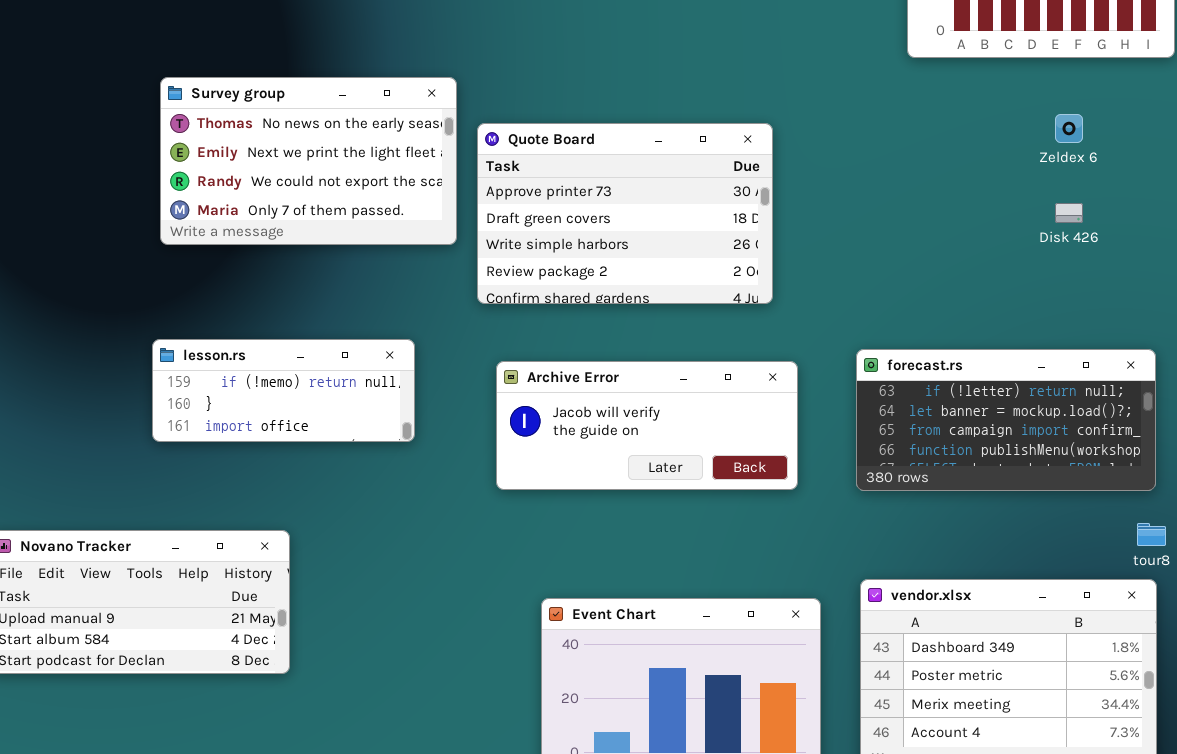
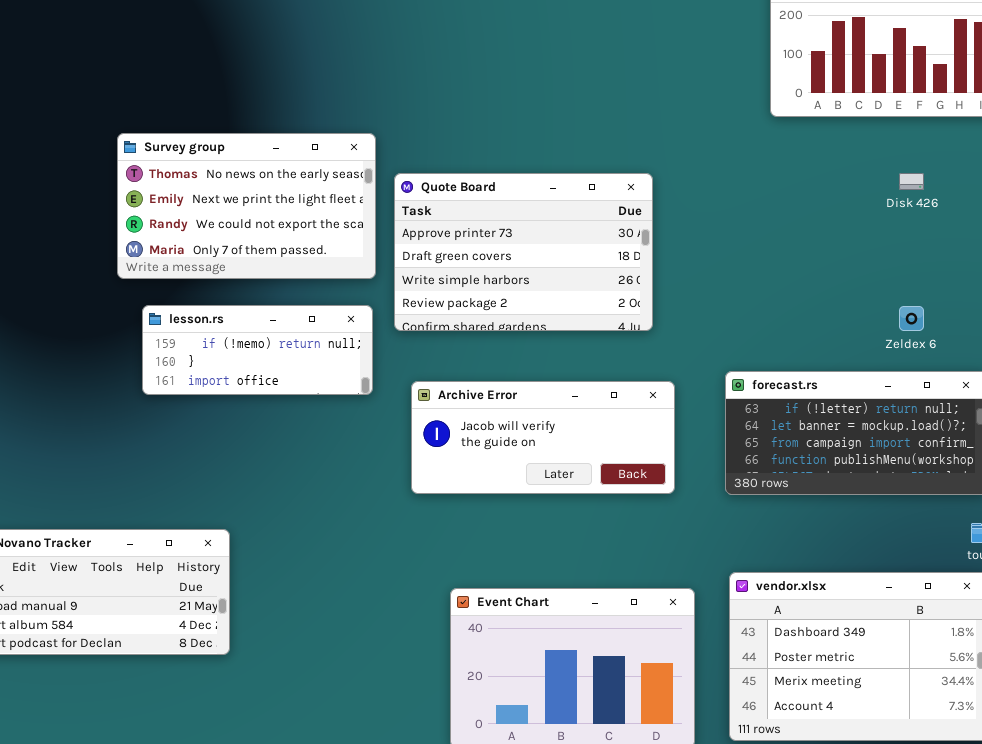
Zeldex 6: [1055,114,1083,143] -> [899,306,924,331], moved
Disk 426: [1055,203,1083,223] -> [899,173,924,190], moved
lesson.rs: [152,339,415,442] -> [142,305,373,395], moved

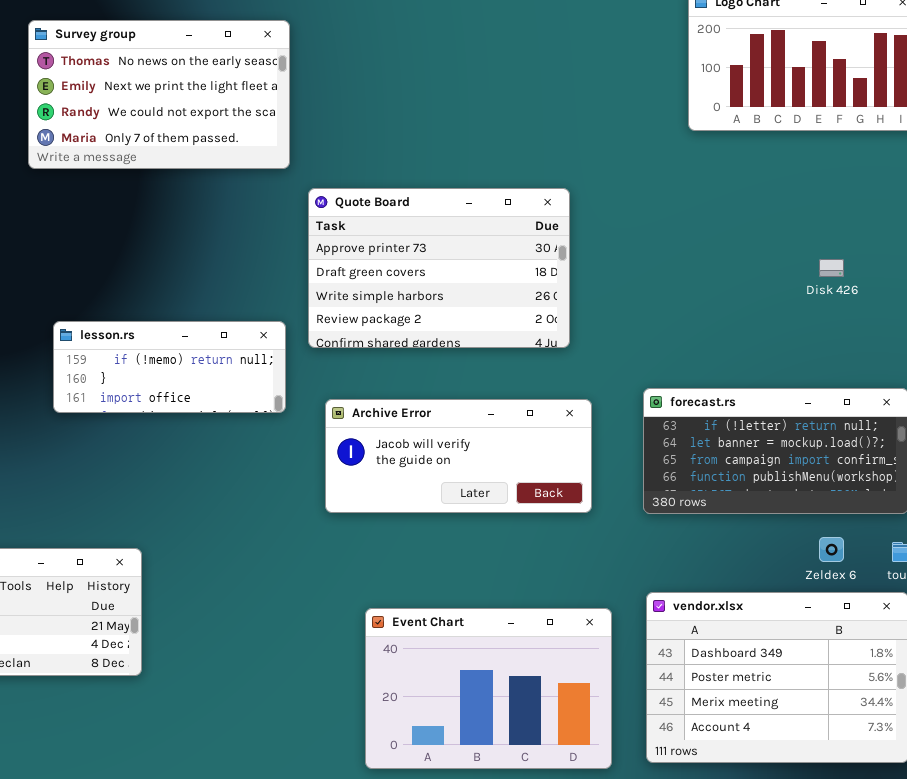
Survey group: [117,133,376,279] -> [28,20,290,169], moved
Disk 426: [899,173,924,190] -> [819,259,844,277], moved
Zeldex 6: [899,306,924,331] -> [819,537,844,562], moved

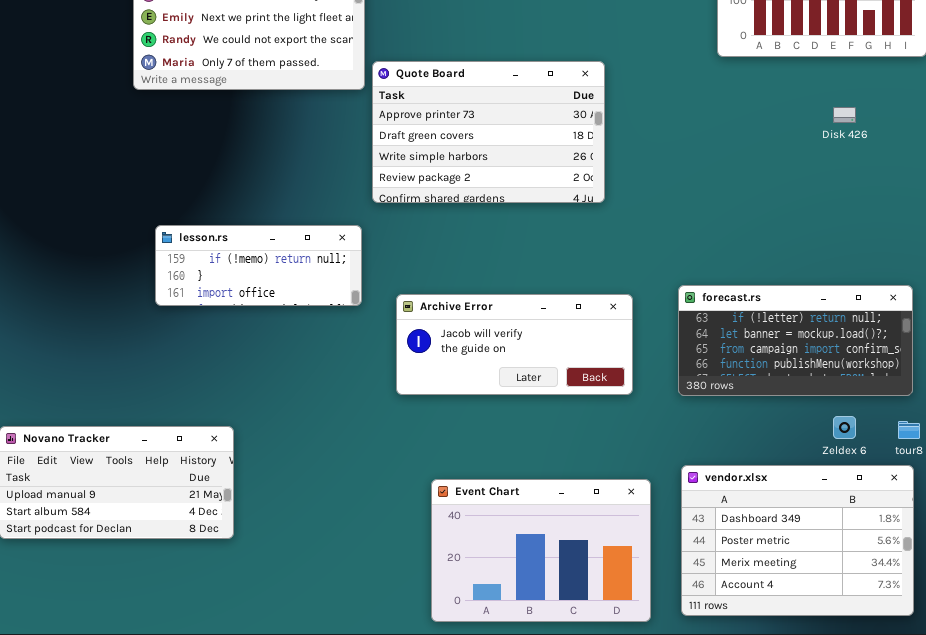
Quote Board: [308,188,570,348] -> [372,61,605,203], moved
Disk 426: [819,259,844,277] -> [833,107,856,123], moved

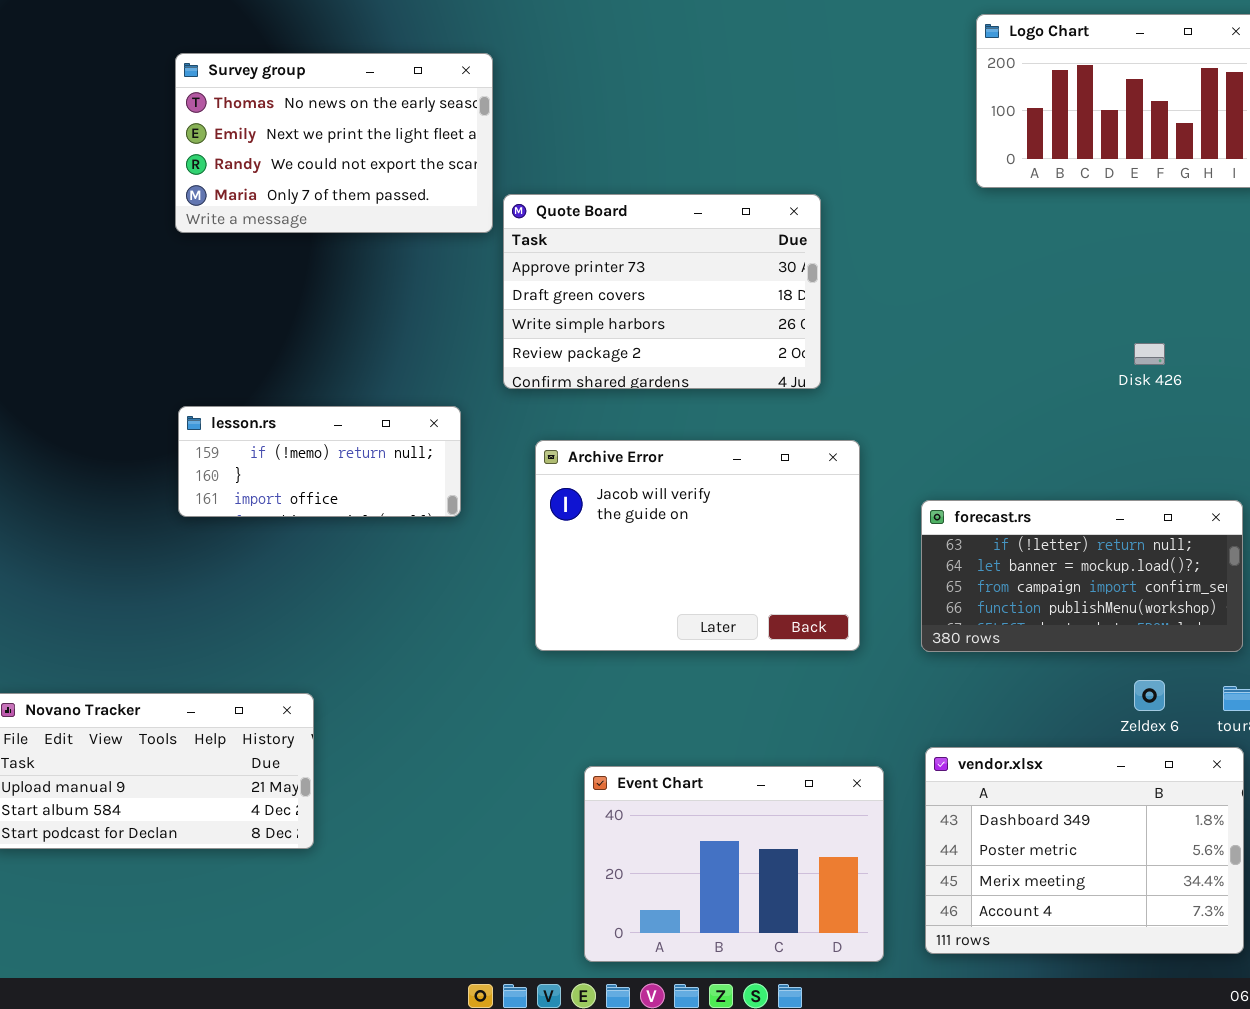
Disk 426: [833,107,856,123] -> [1134,343,1165,365], moved
lesson.rs: [155,225,362,306] -> [178,406,461,517], moved
Archive Error: [396,294,633,395] -> [535,440,860,651], resized

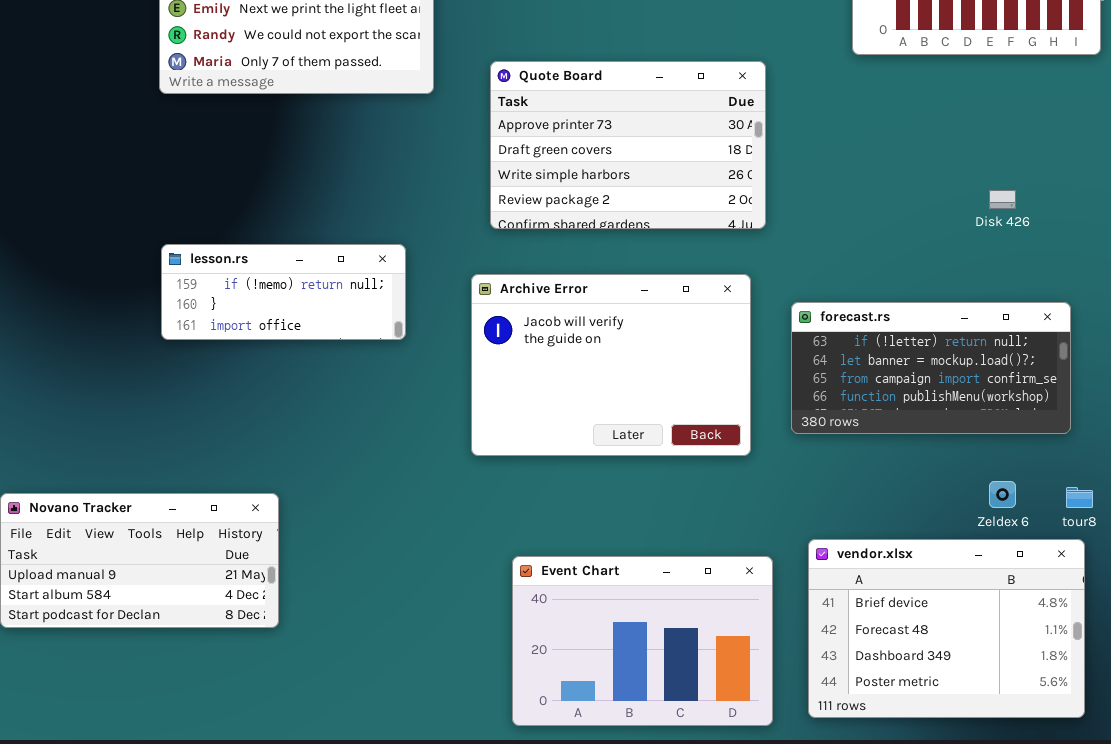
Quote Board: [503,194,821,389] -> [490,61,766,229], moved
forecast.rs: [921,500,1243,652] -> [791,302,1071,434], moved
vendor.xlsx: [925,747,1244,954] -> [808,539,1085,718], scrolled up 2 rows

